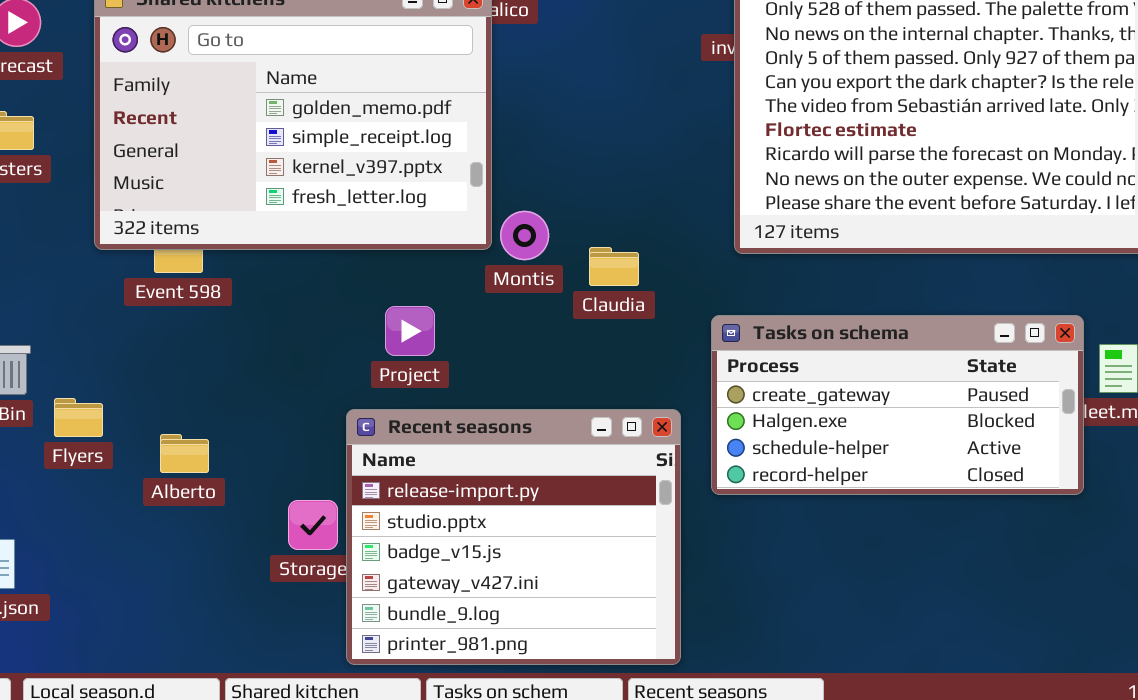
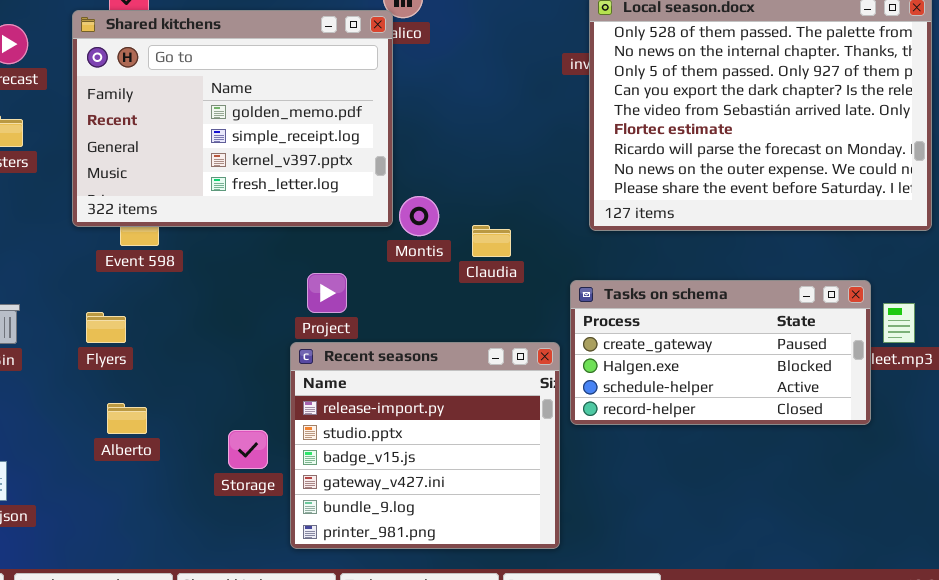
Flyers: [54,398,103,437] -> [86,312,126,343], moved
Recent seasons: [346,409,681,665] -> [290,342,560,549], moved
Alberto: [160,434,209,473] -> [107,403,147,434], moved

